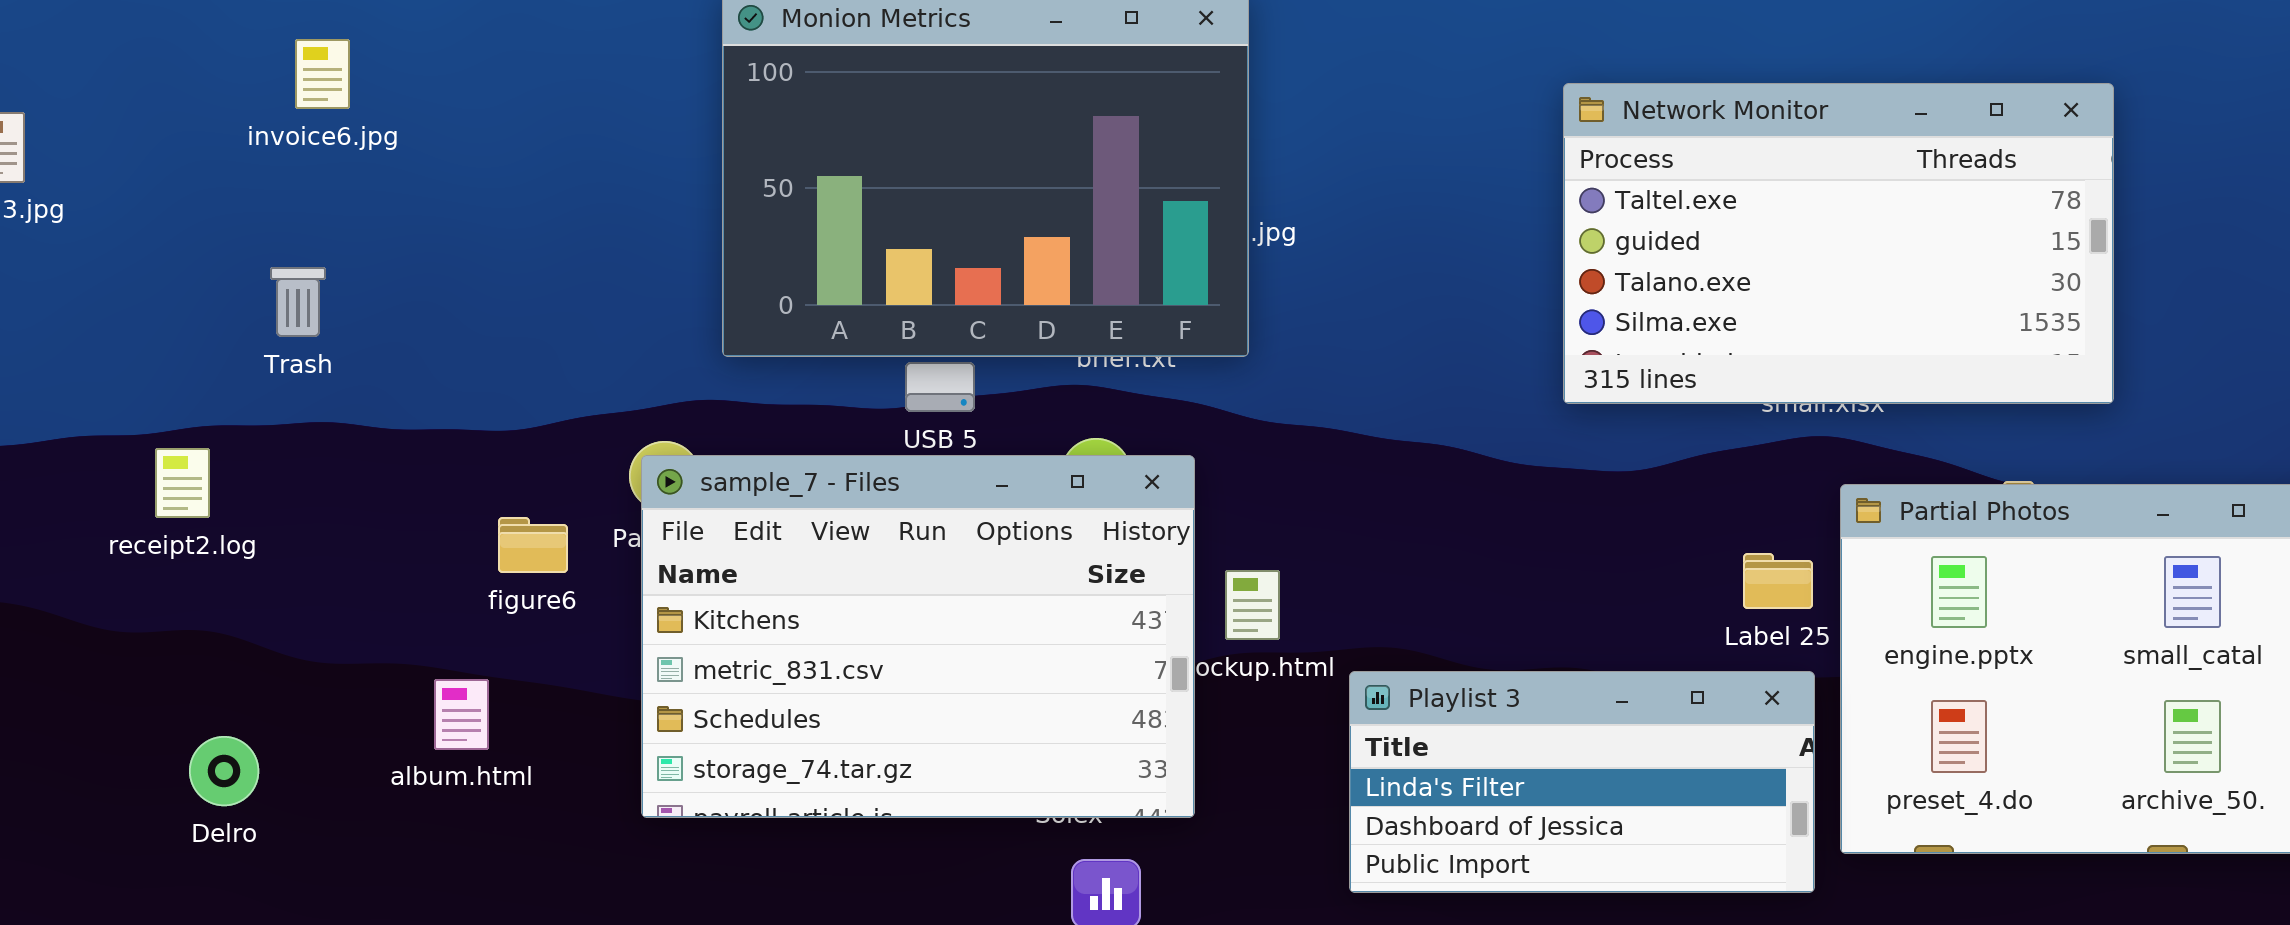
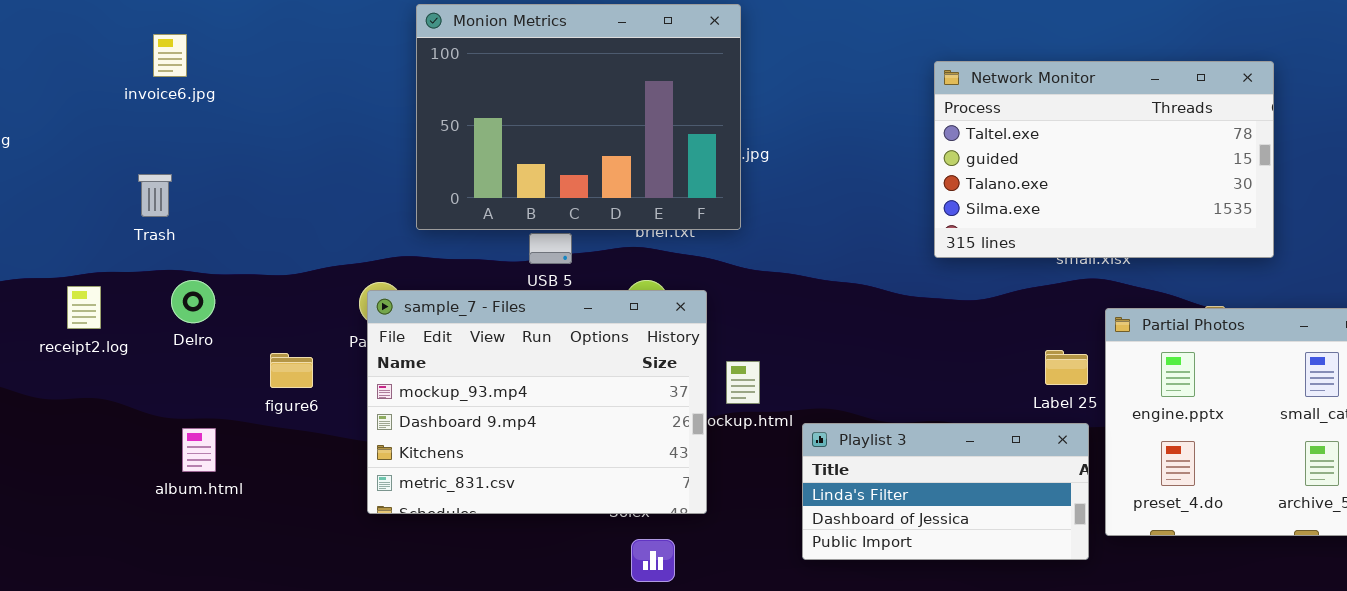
sample_7 - Files: [641,455,1195,818] -> [367,290,707,514], scrolled up 2 rows
figure6: [498,517,568,573] -> [270,353,313,388], moved
album.html: [434,679,489,750] -> [182,428,216,472], moved
Delro: [189,736,259,806] -> [171,280,215,323], moved

